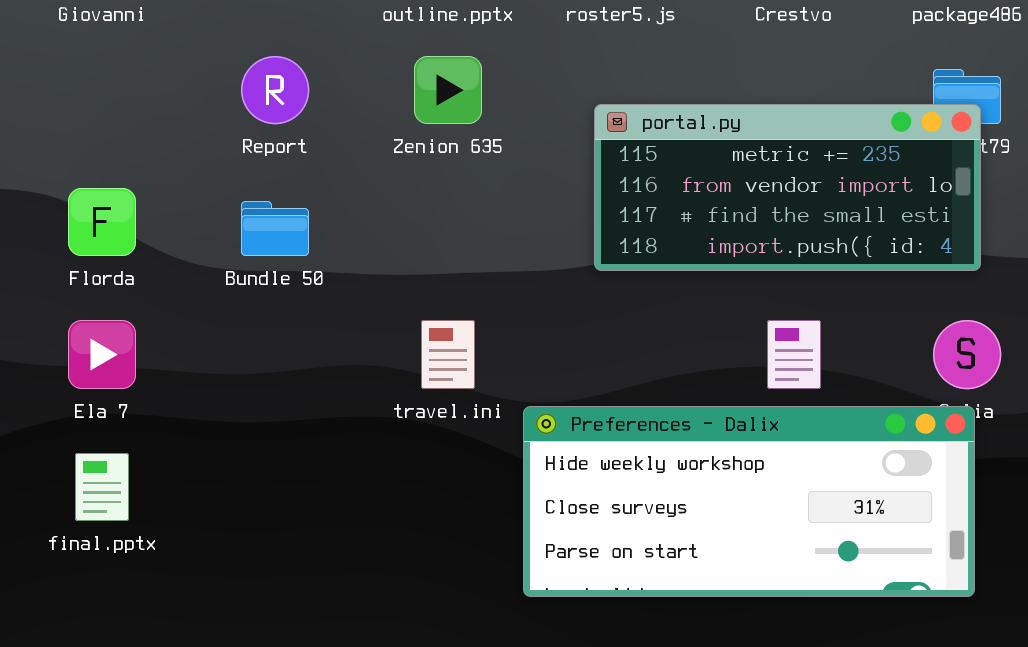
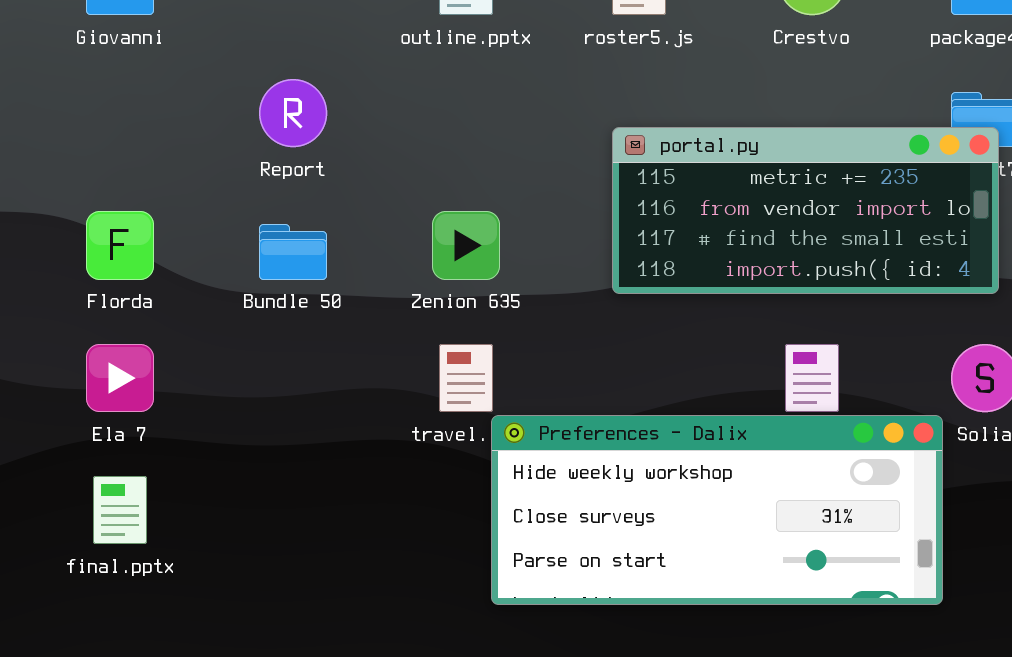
Zenion 635: [414,56,482,124] -> [432,211,500,280], moved
Preferences - Dalix: [523,406,975,597] -> [491,415,943,605], moved

